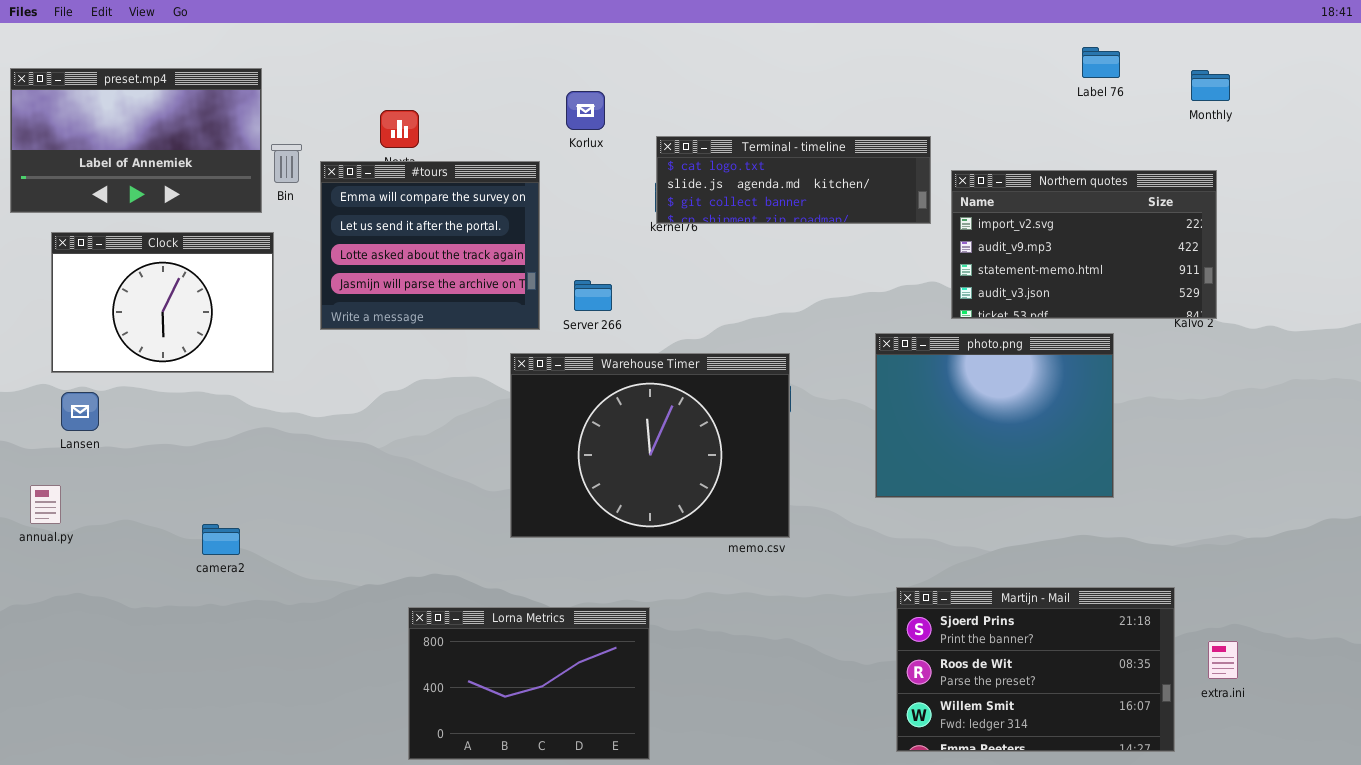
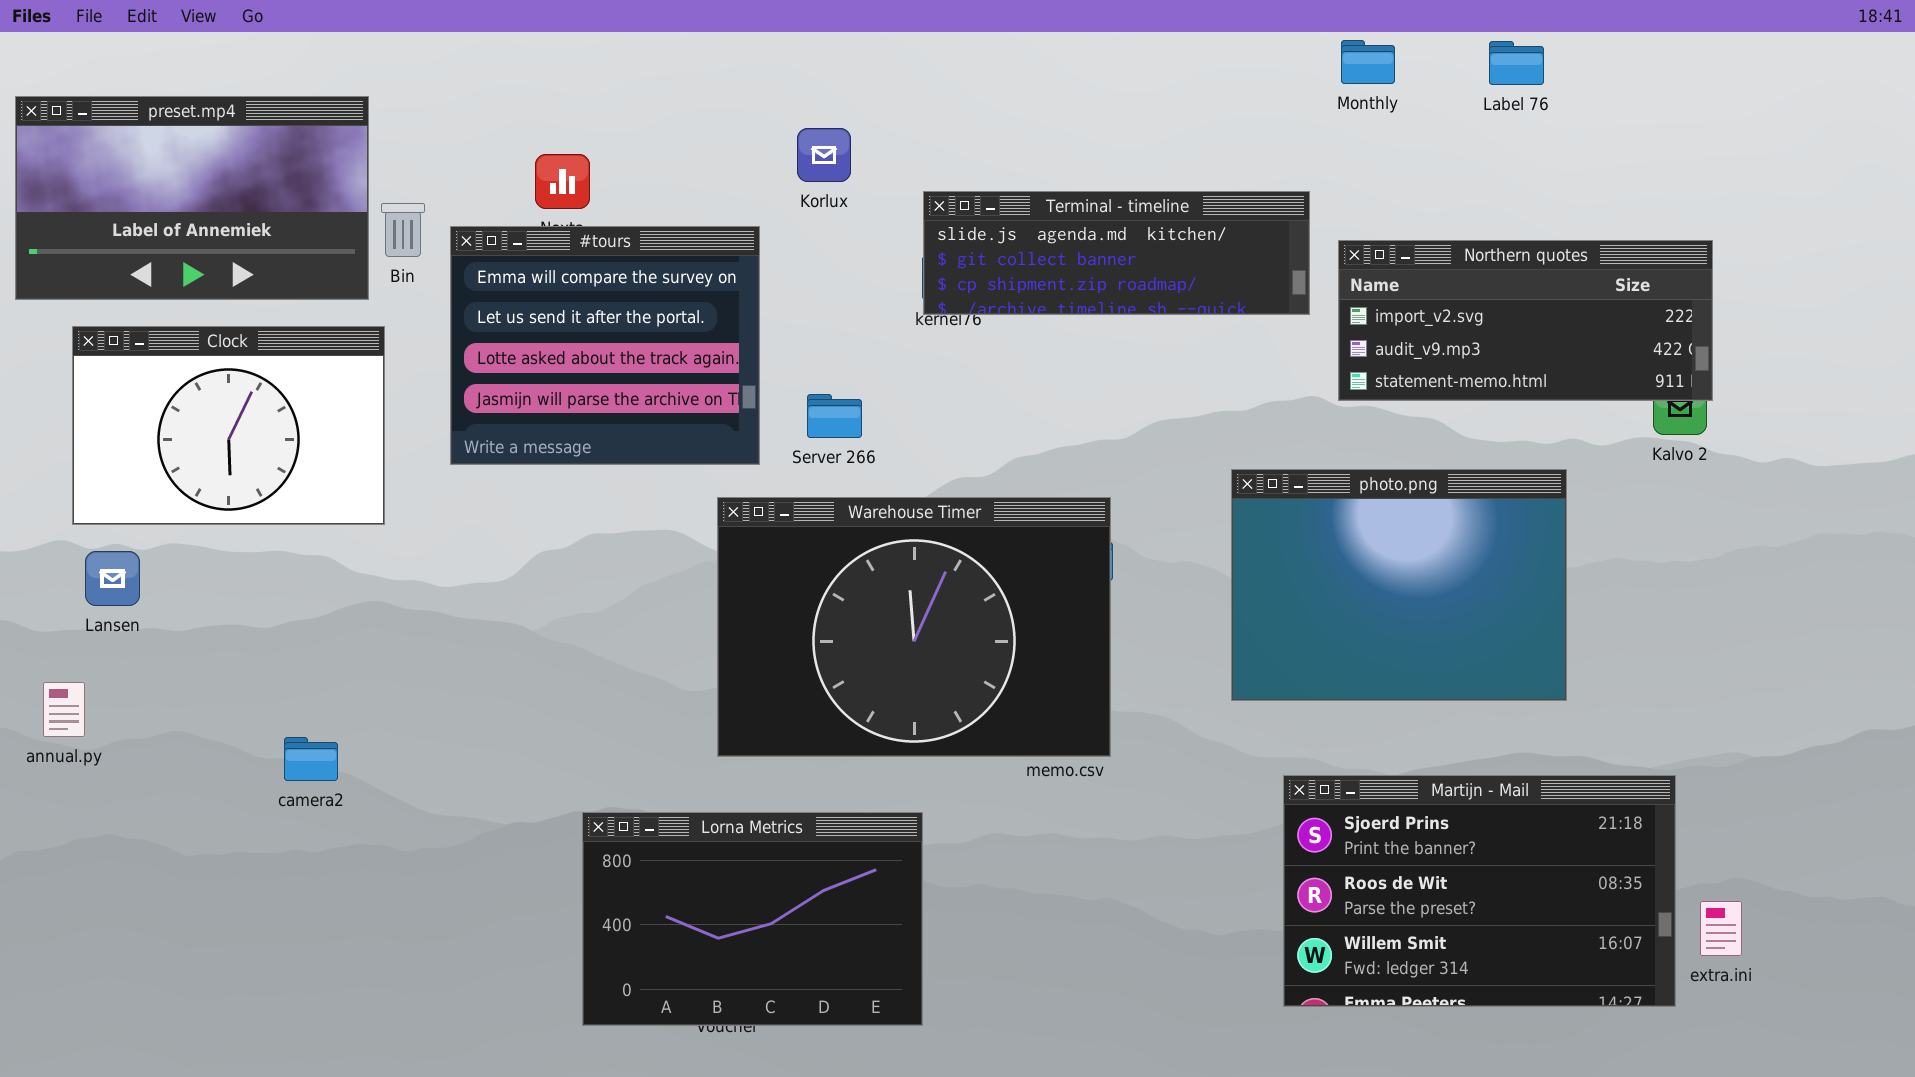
Label 76: [1082,47,1120,78] -> [1489,41,1544,85], moved
Monthly: [1191,70,1230,101] -> [1341,40,1395,84], moved
Terminal - timeline: [656,136,931,224] -> [923,191,1310,315], scrolled down 1 row
Northern quotes: [951,170,1217,319] -> [1338,240,1713,401], resized
Martijn - Mail: [896,587,1175,752] -> [1283,775,1676,1007], moved
Lorna Metrics: [408,607,650,760] -> [582,812,923,1026], moved

